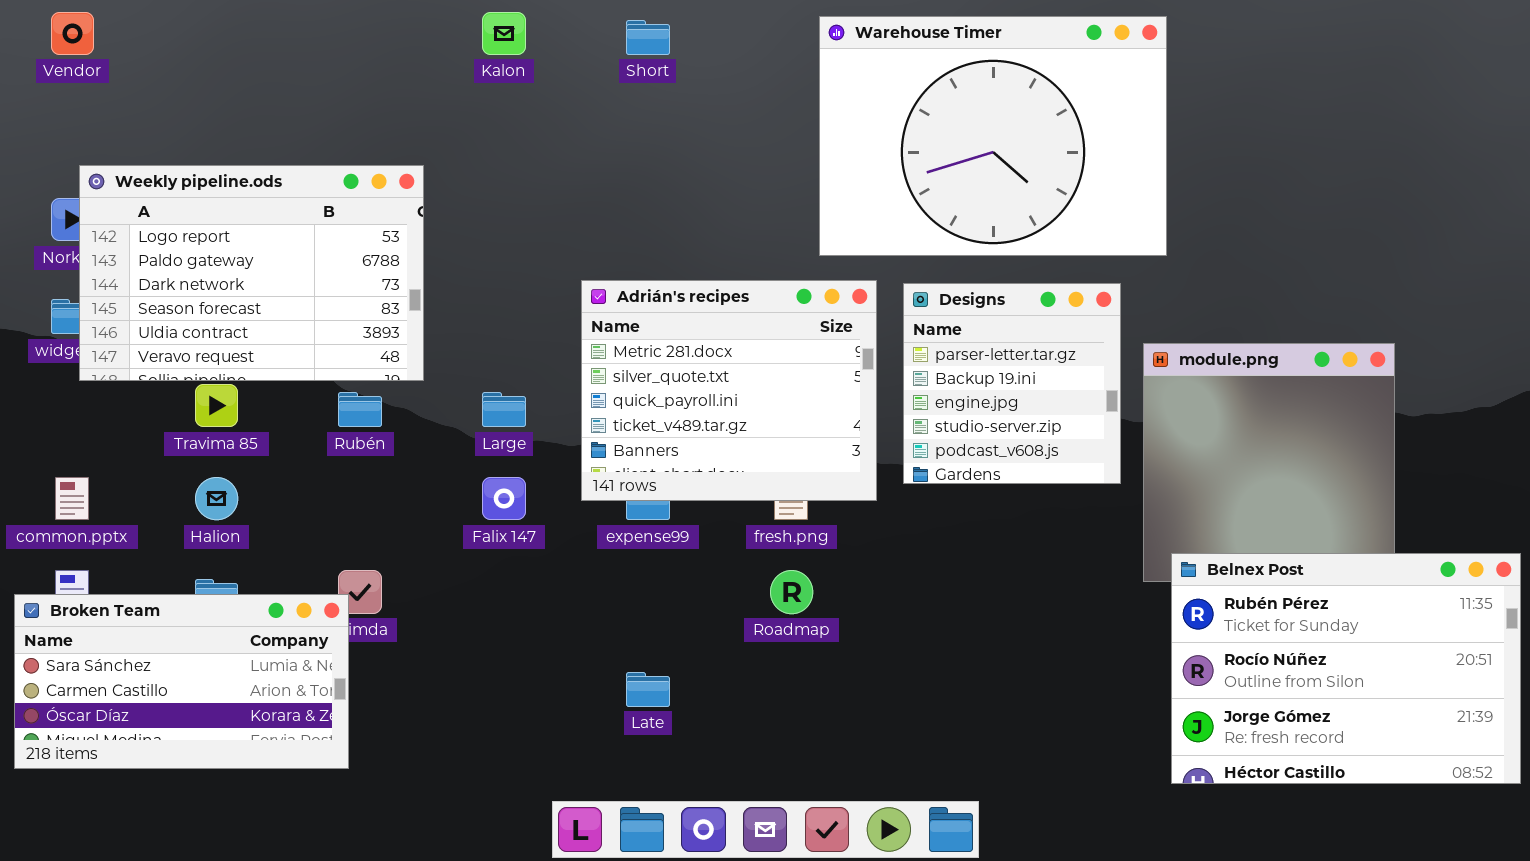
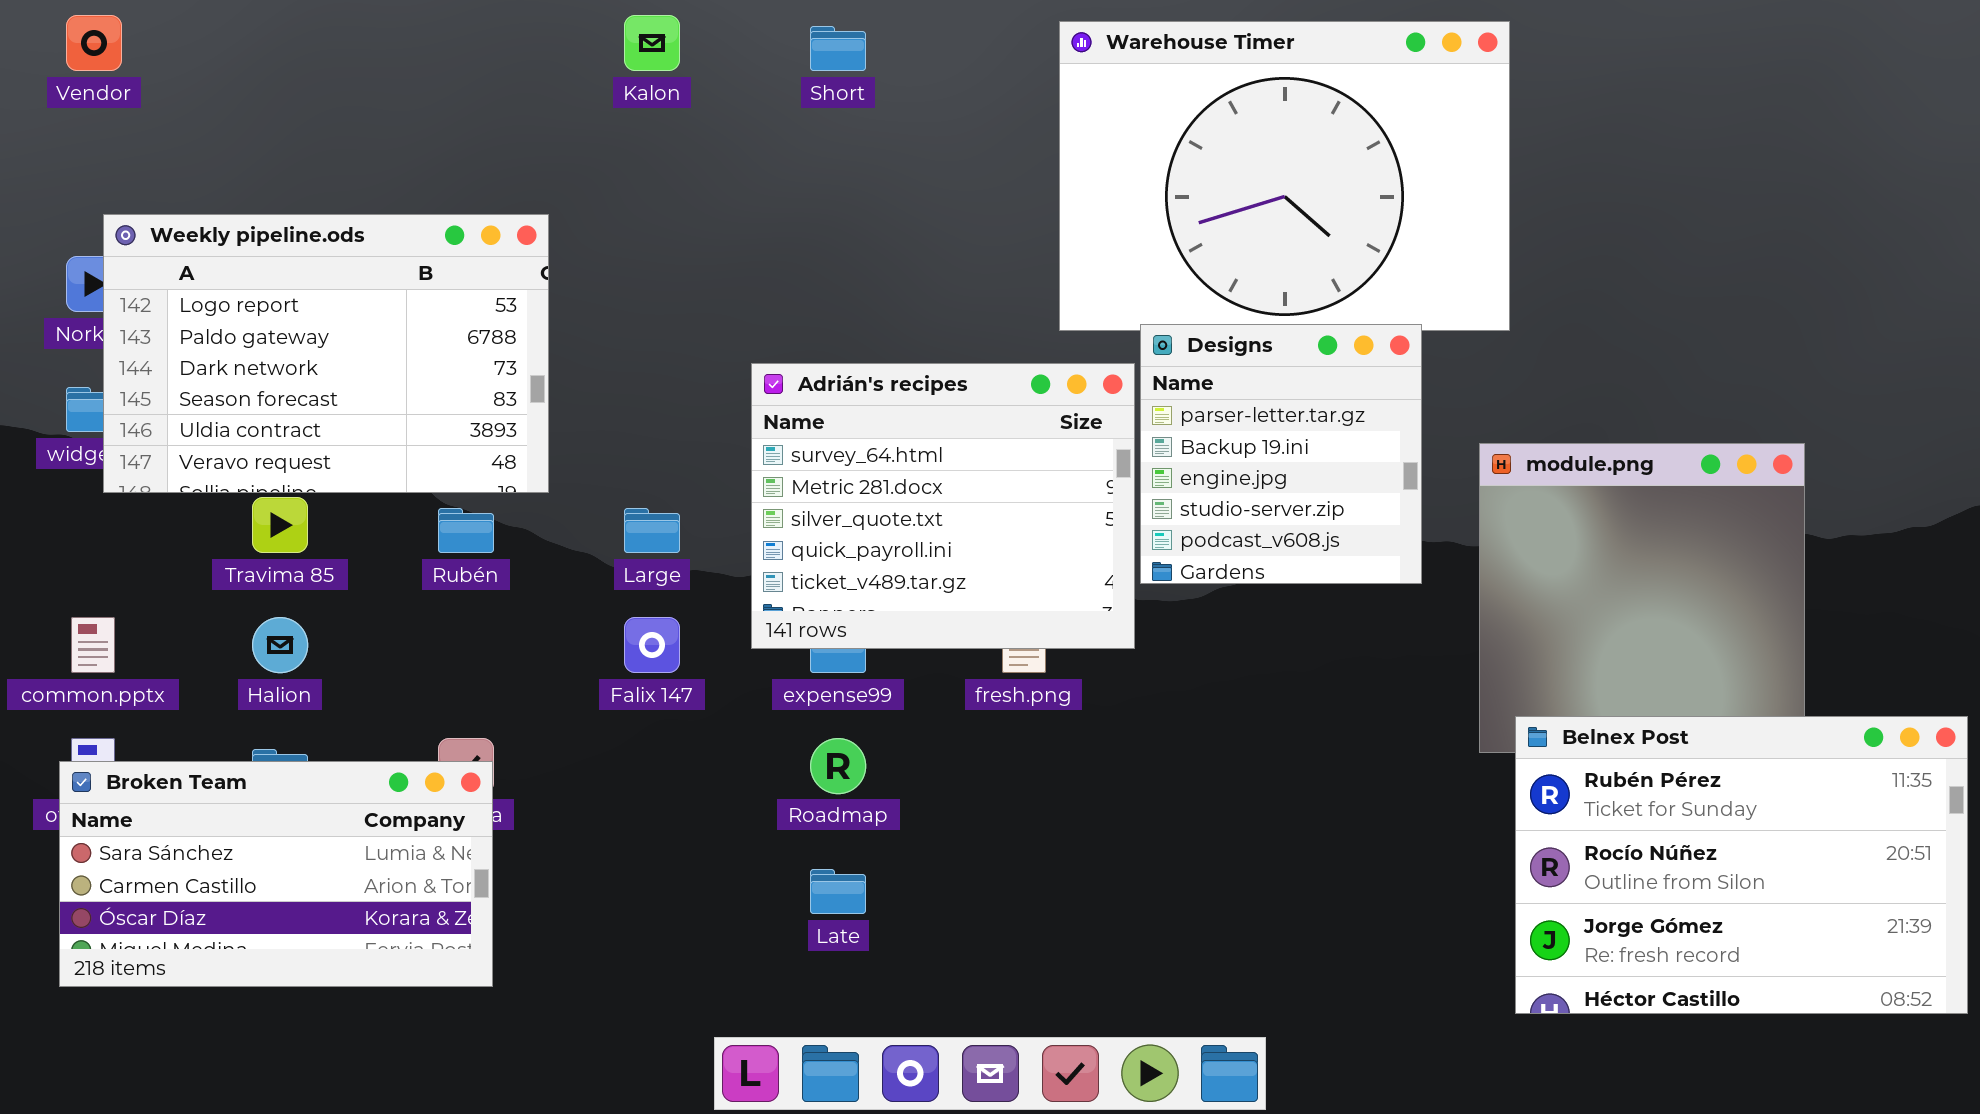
Adrián's recipes: [581,280,877,501] -> [751,363,1135,649], scrolled up 1 row
Designs: [903,283,1121,484] -> [1140,324,1422,584], moved
Roadmap: [770,570,813,614] -> [810,738,866,794], moved
Broken Team: [14,594,349,769] -> [59,761,493,987], moved

